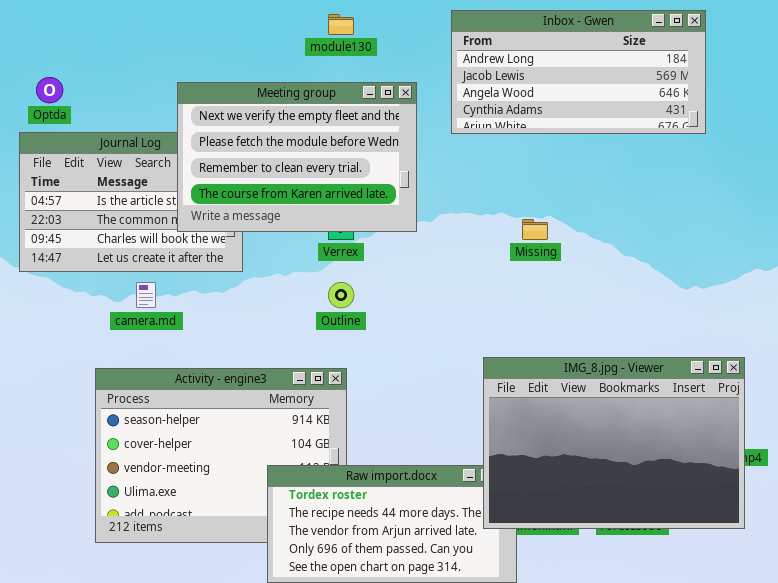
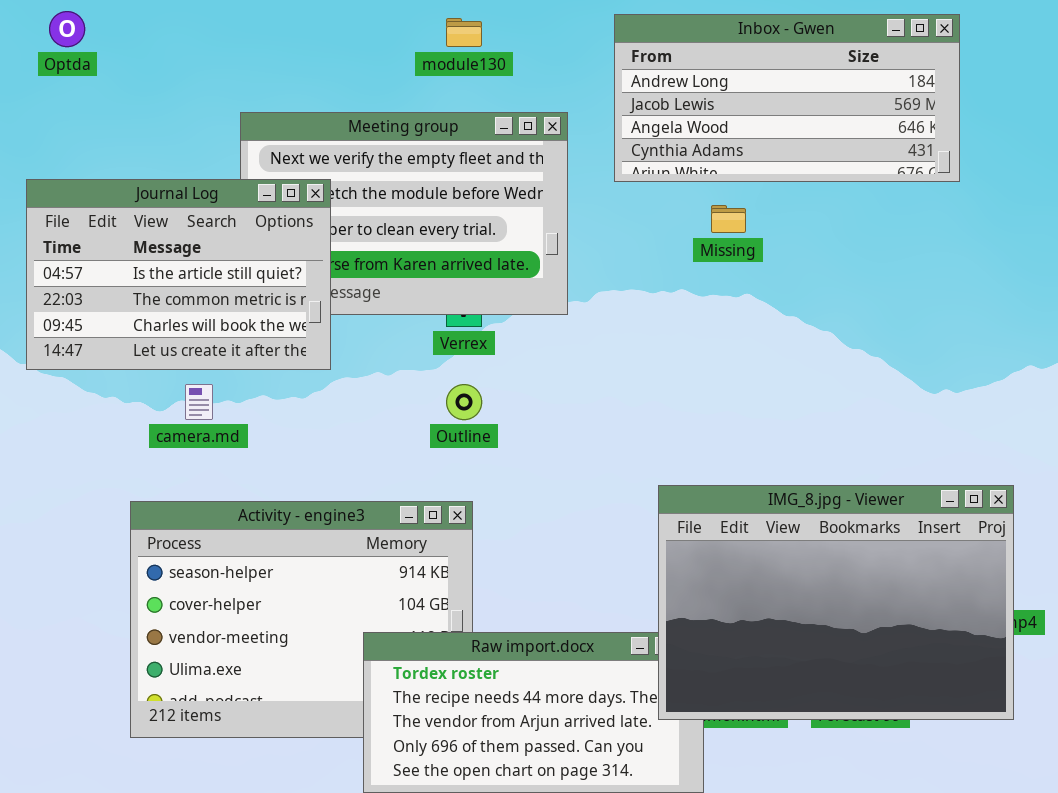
Optda: [36,77,63,103] -> [49,11,85,47], moved
Journal Log: [19,132,243,272] -> [26,179,331,370], raised
Missing: [522,219,548,240] -> [711,205,746,233], moved

